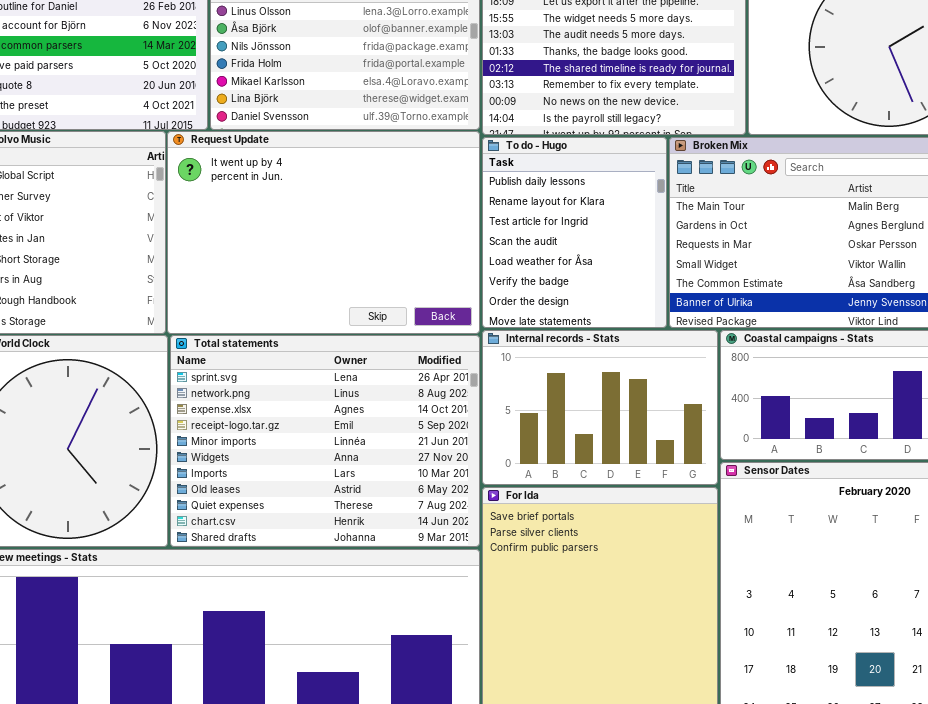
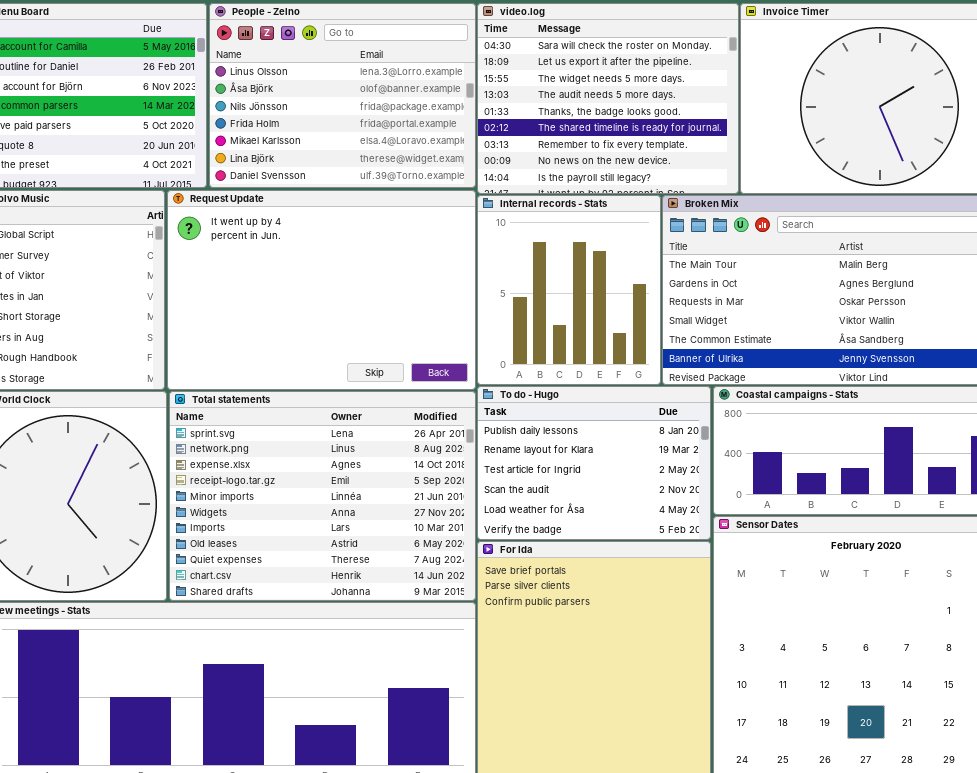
To do - Hugo: [482,137,667,328] -> [477,386,711,540], moved, resized
Internal records - Stats: [482,330,718,485] -> [477,195,661,385], moved, resized

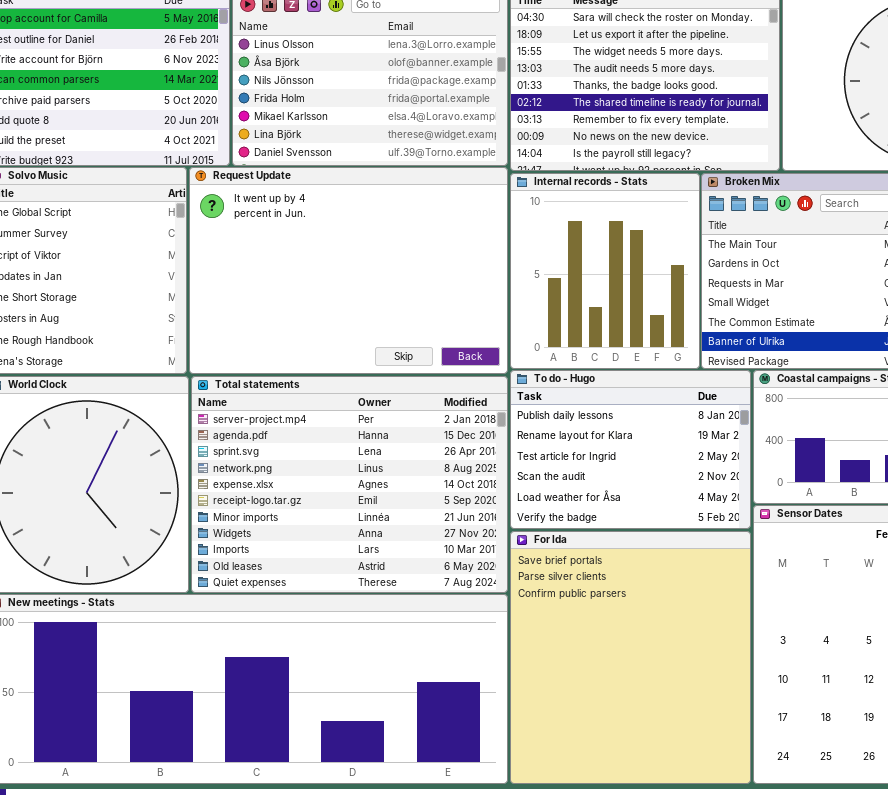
Total statements: [169,391,476,601] -> [191,376,508,593], scrolled up 2 rows

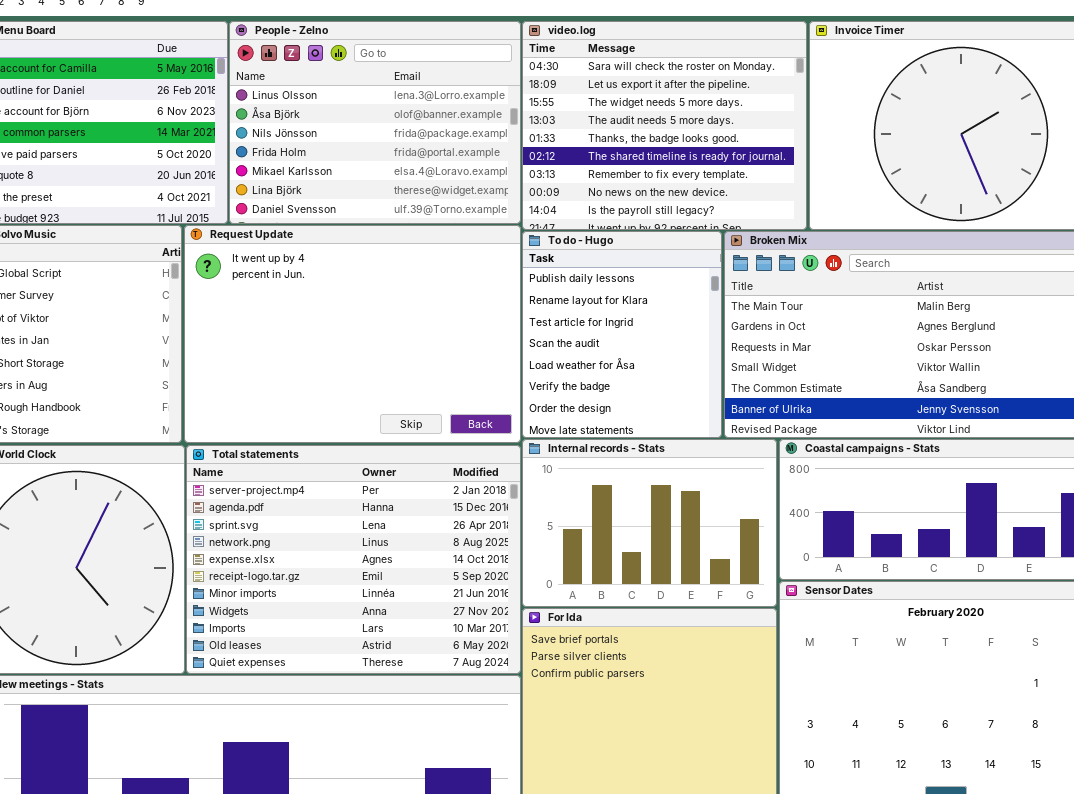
Internal records - Stats: [510,173,700,369] -> [522,439,777,607], moved, resized
To do - Hugo: [510,370,751,529] -> [522,231,722,438], moved, resized

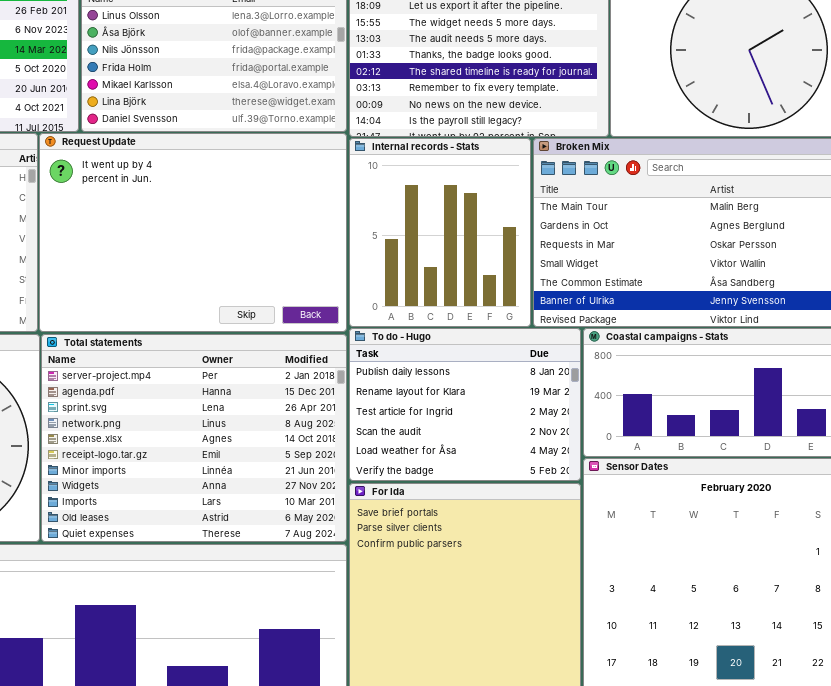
To do - Hugo: [522,231,722,438] -> [349,328,581,481], moved, resized
Internal records - Stats: [522,439,777,607] -> [349,138,531,327], moved, resized

